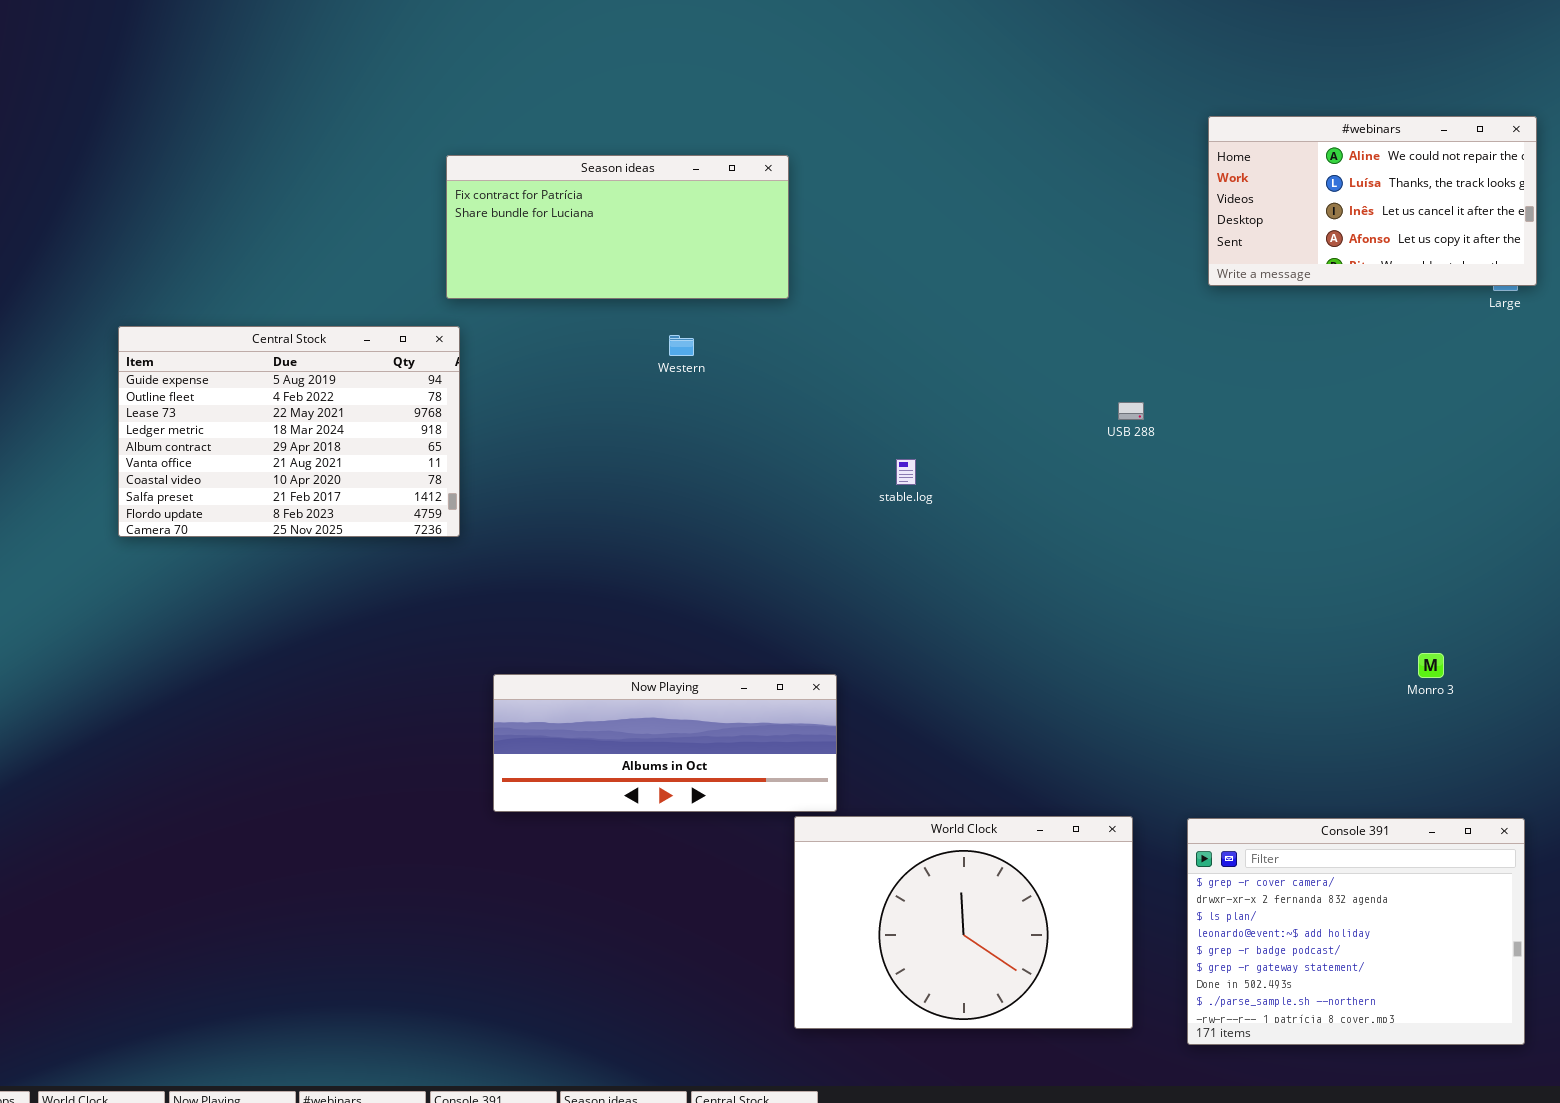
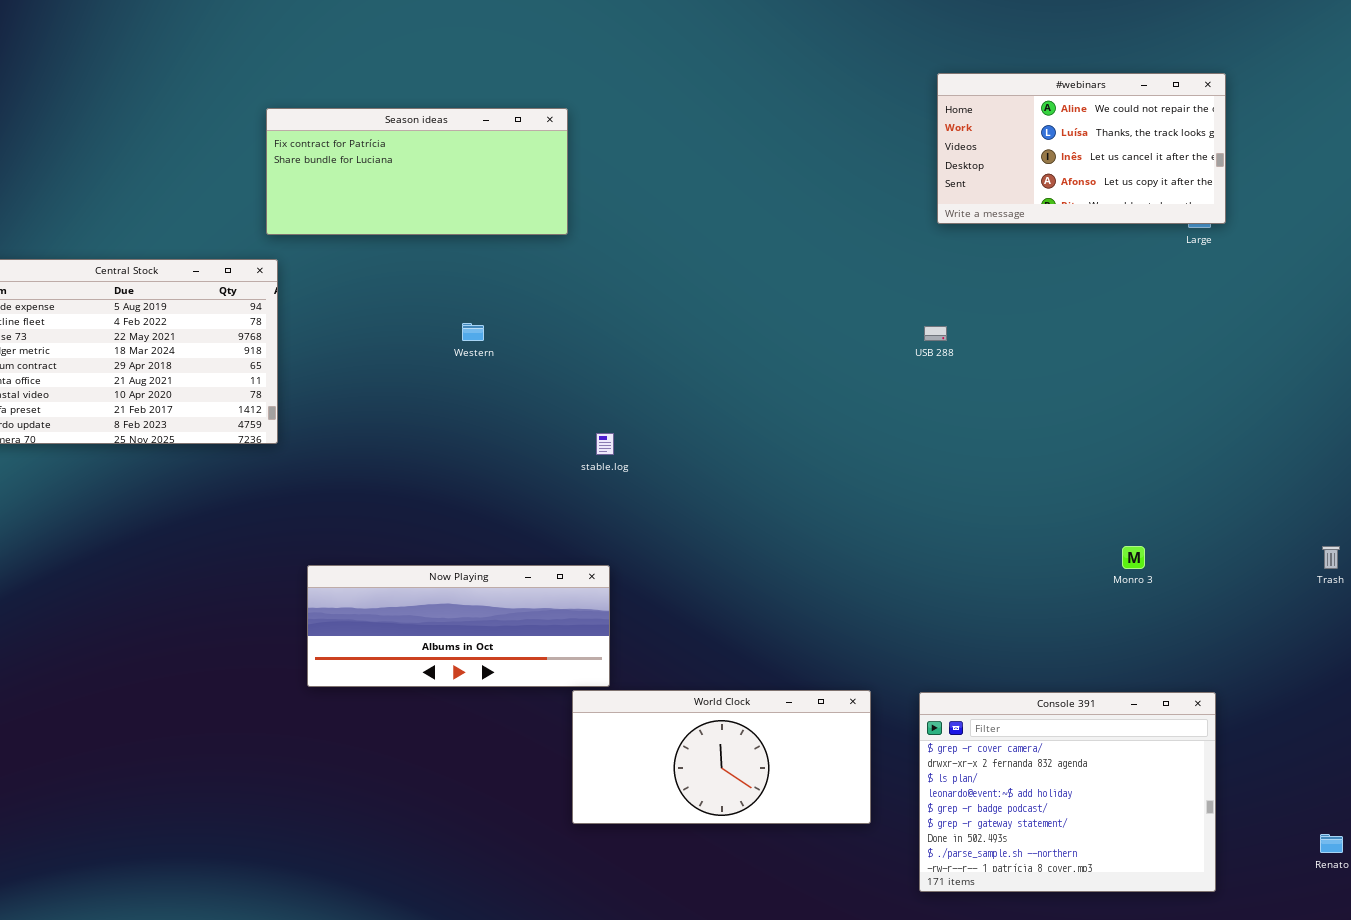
Western: [669,335,694,356] -> [462,323,484,341], moved
USB 288: [1118,402,1144,420] -> [924,326,947,341], moved
stable.log: [896,459,916,485] -> [596,433,614,455], moved
World Clock: [794,816,1133,1029] -> [572,690,871,824], resized

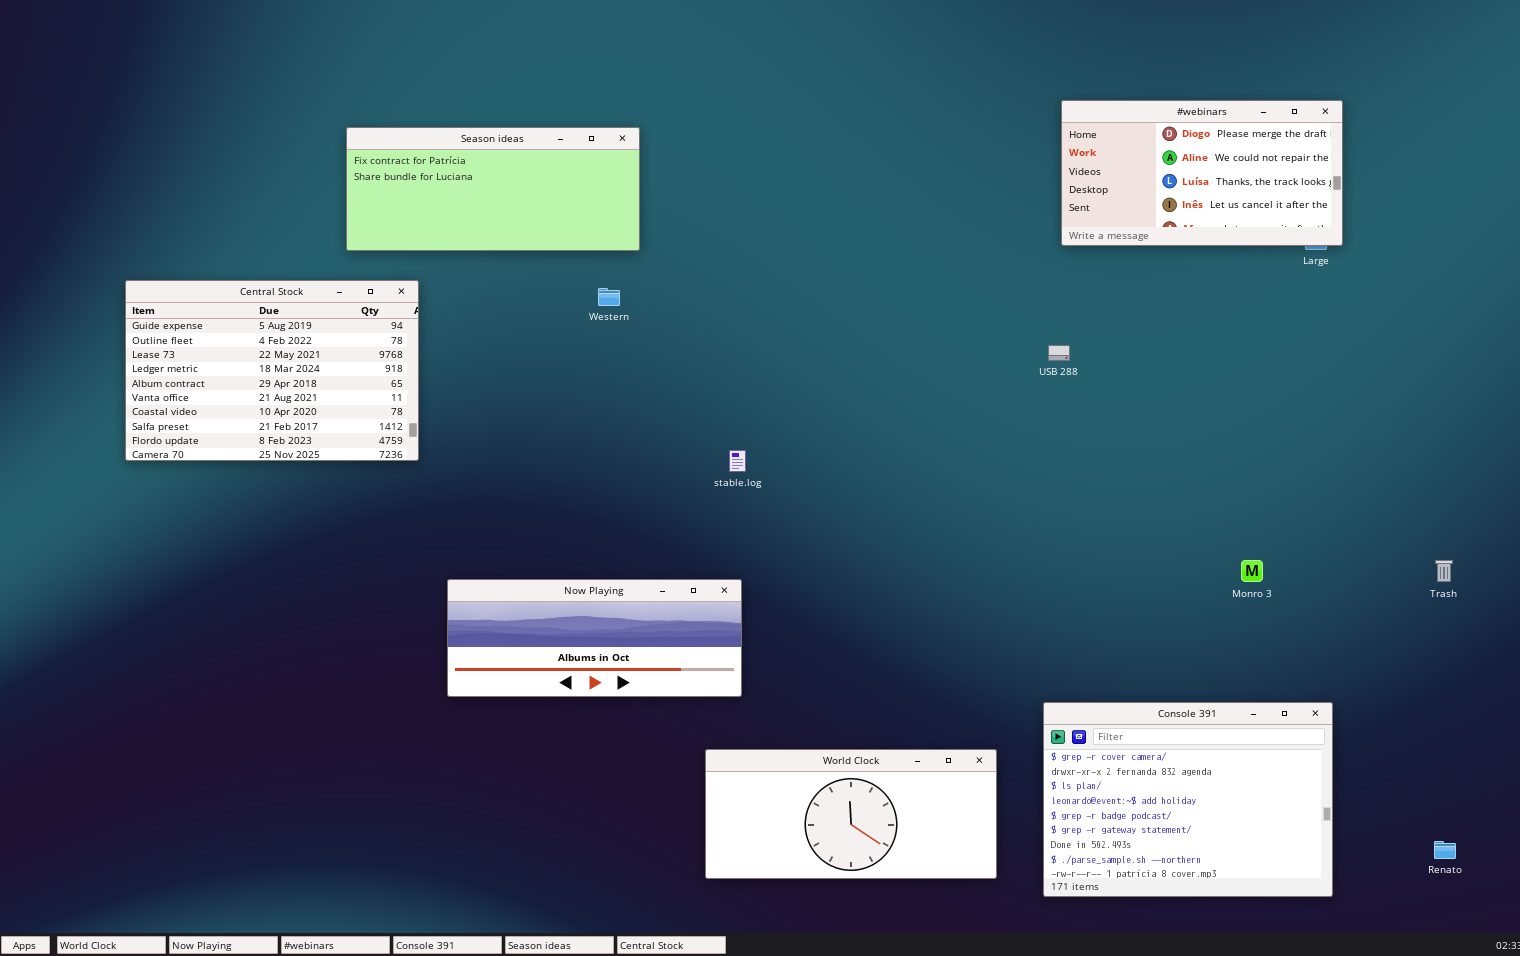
#webinars: [937,73,1226,224] -> [1061,100,1343,246], scrolled up 1 row
Season ideas: [266,108,568,235] -> [346,127,640,251], moved
Western: [462,323,484,341] -> [598,288,620,306], moved
World Clock: [572,690,871,824] -> [705,749,997,879], moved

